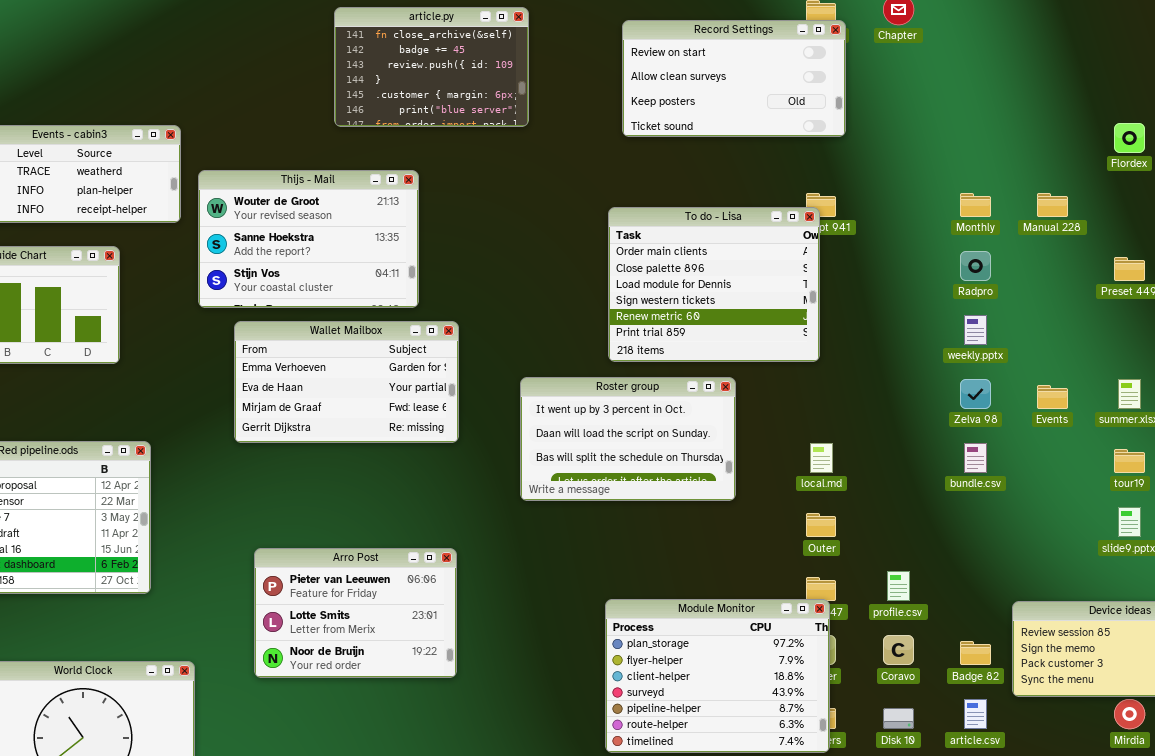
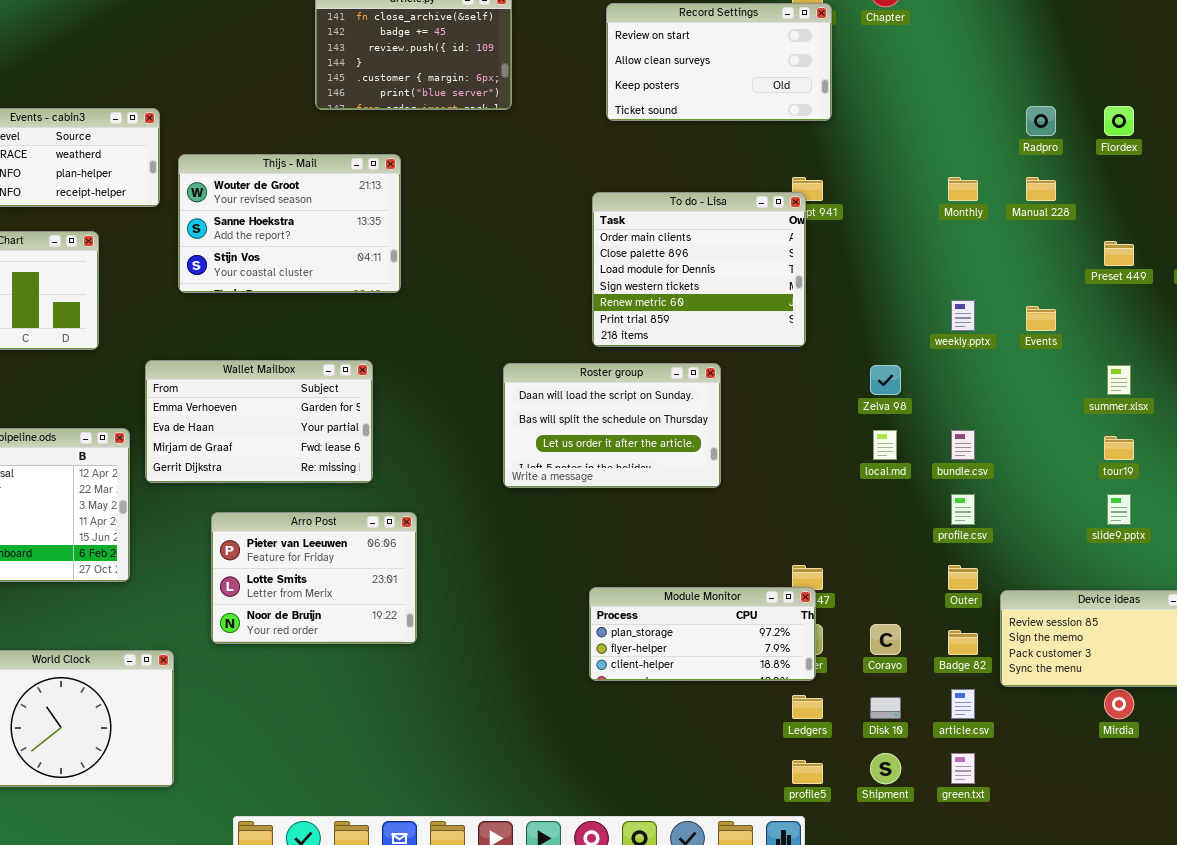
Radpro: [960,251,991,281] -> [1026,106,1056,136], moved
Wallet Mailbox: [234,321,459,443] -> [145,360,373,483], moved
Roster group: [520,377,736,501] -> [503,363,721,488], scrolled down 1 row
Zelva 98: [960,379,991,409] -> [870,365,901,395], moved
Events: [1037,385,1068,409] -> [1026,306,1056,331], moved
local.md: [810,443,833,473] -> [873,430,897,460], moved
Outer: [806,513,836,537] -> [948,565,978,590], moved
Arro Post: [254,548,457,678] -> [211,512,417,644], moved
profile.csv: [887,571,910,601] -> [951,494,975,525], moved
Module Monitor: [605,599,830,753] -> [589,587,816,681], resized

